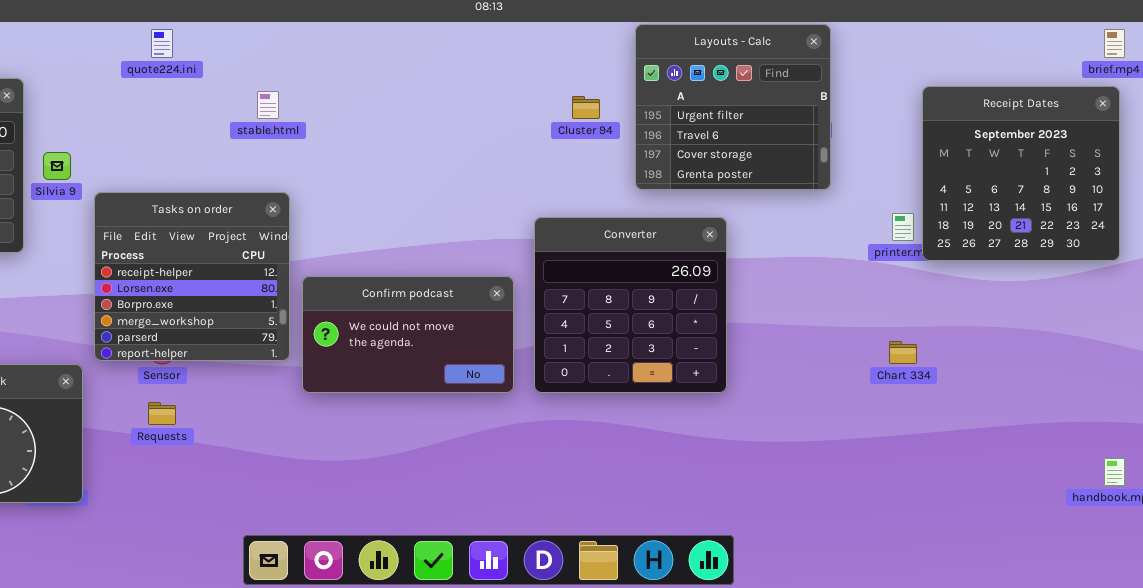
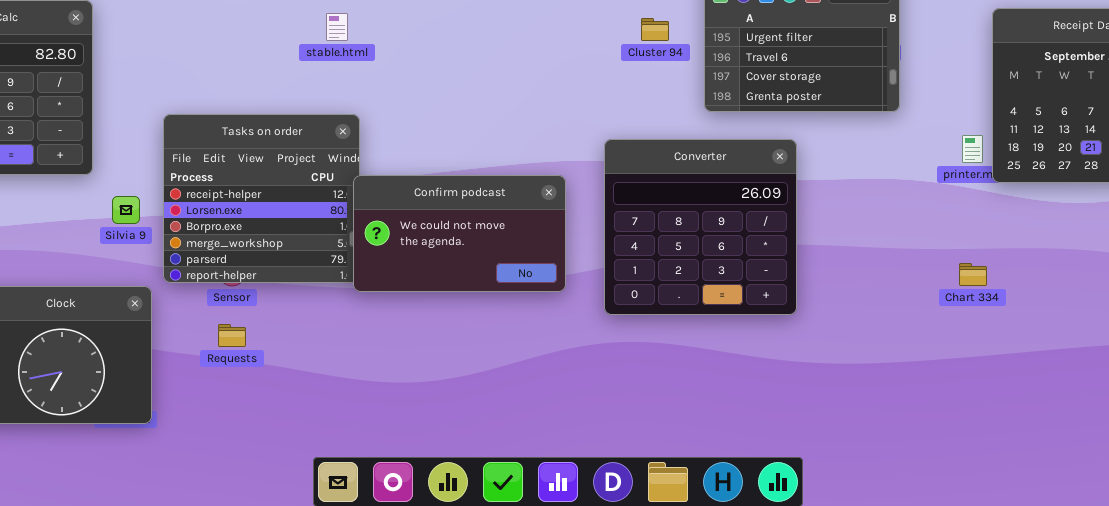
Silvia 9: [43,152,71,180] -> [112,196,140,224], moved
Confirm podcast: [302,276,514,393] -> [353,175,566,292], moved

